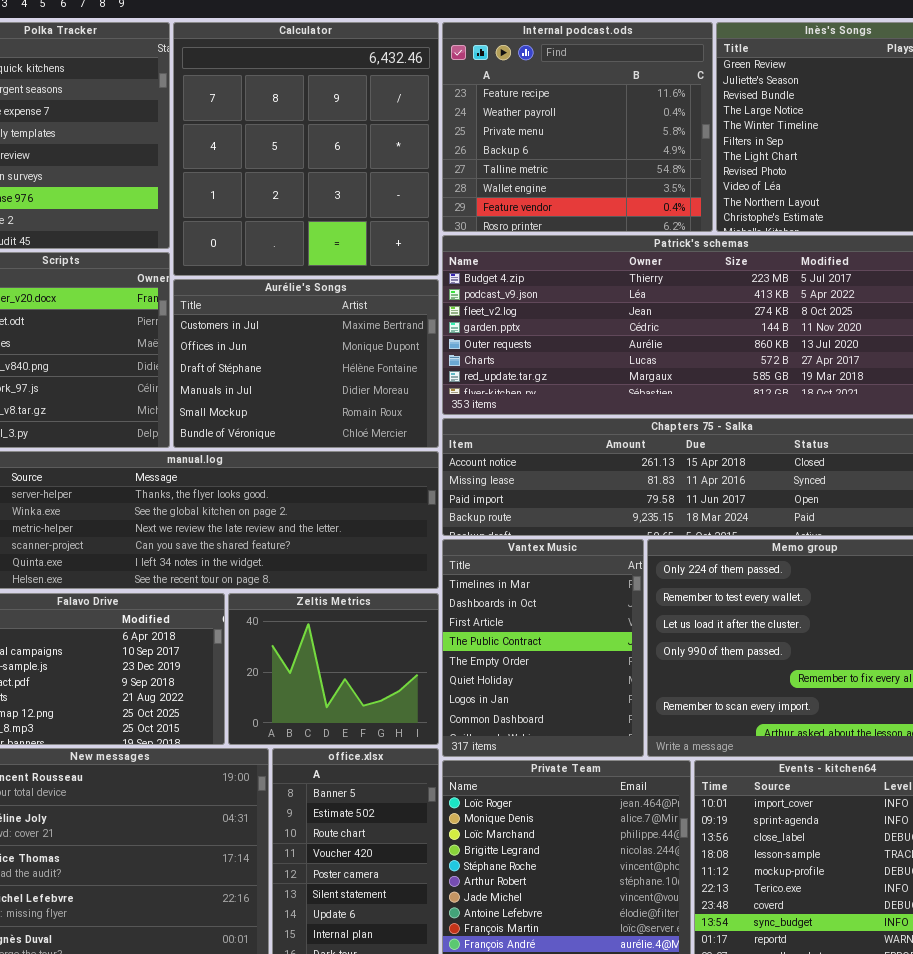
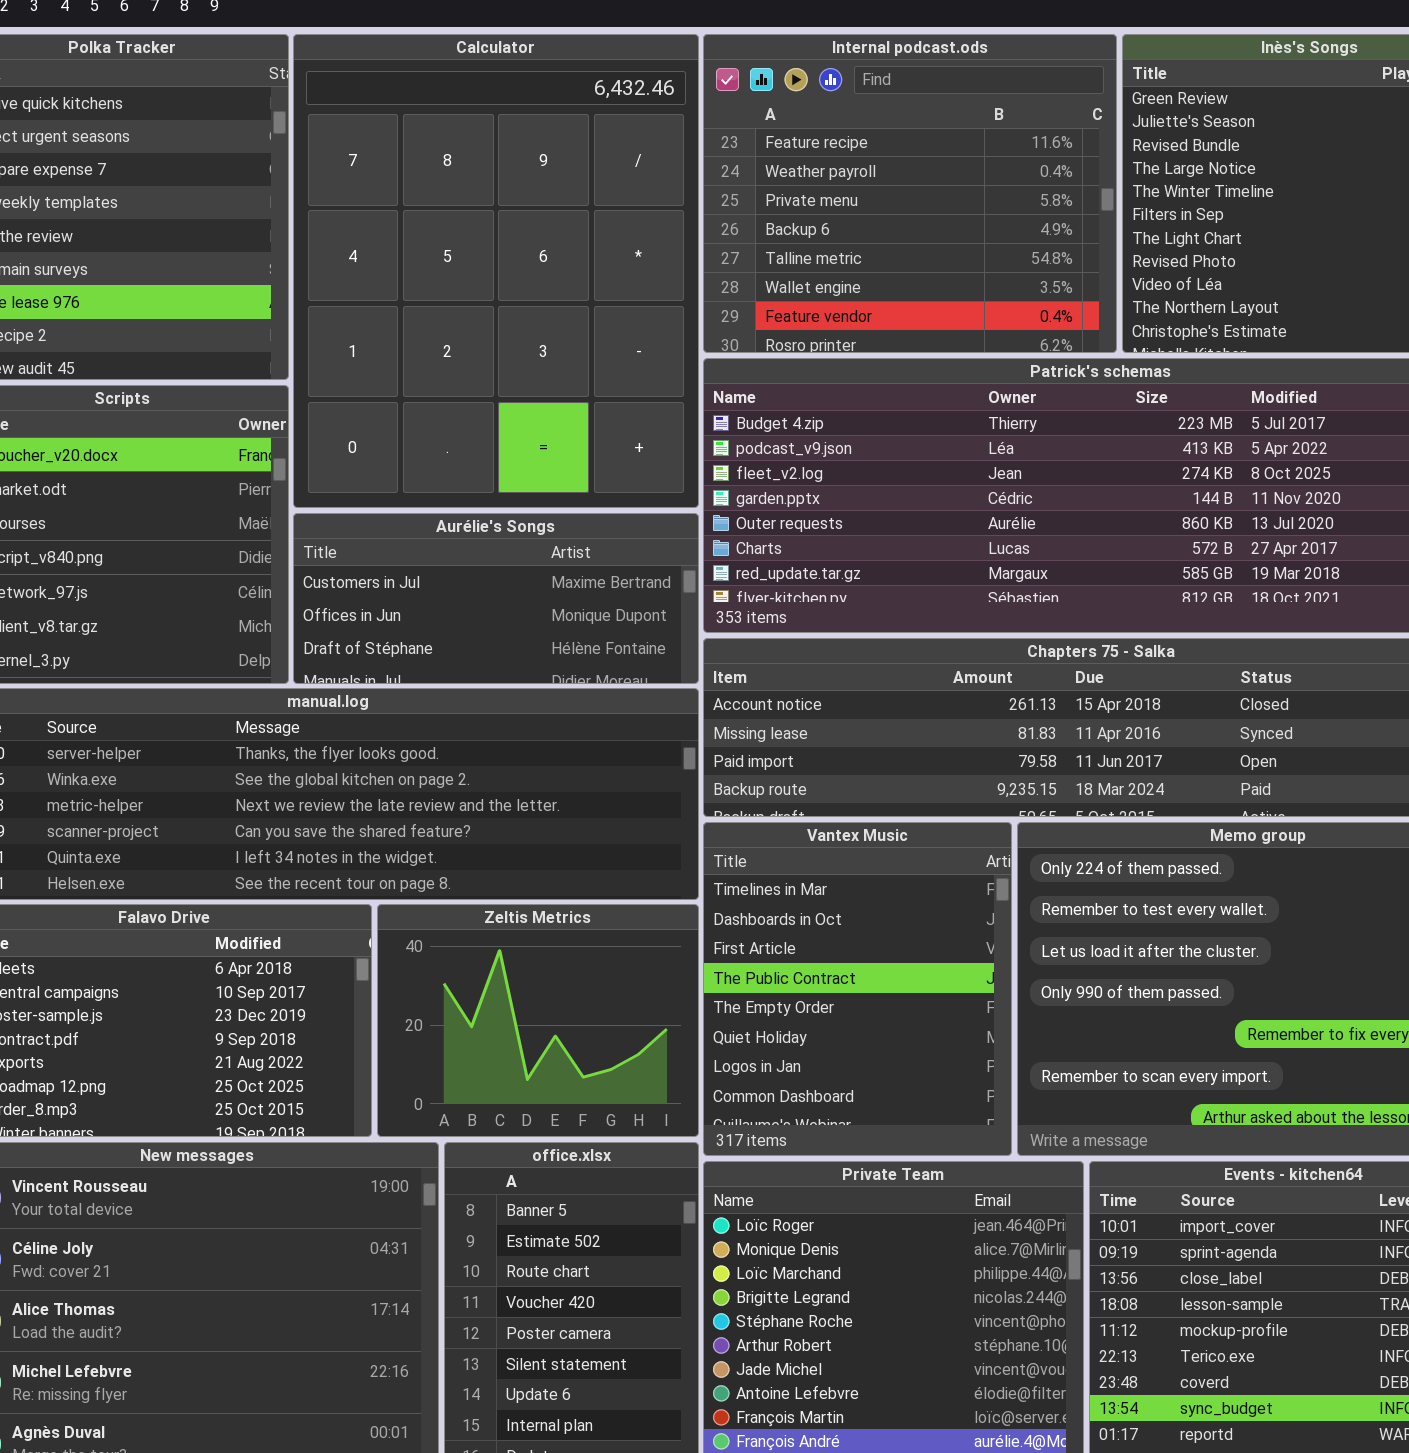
Calculator: [173,22,439,276] -> [293,34,699,508], resized
Aurélie's Songs: [173,279,439,448] -> [293,513,699,684], resized

